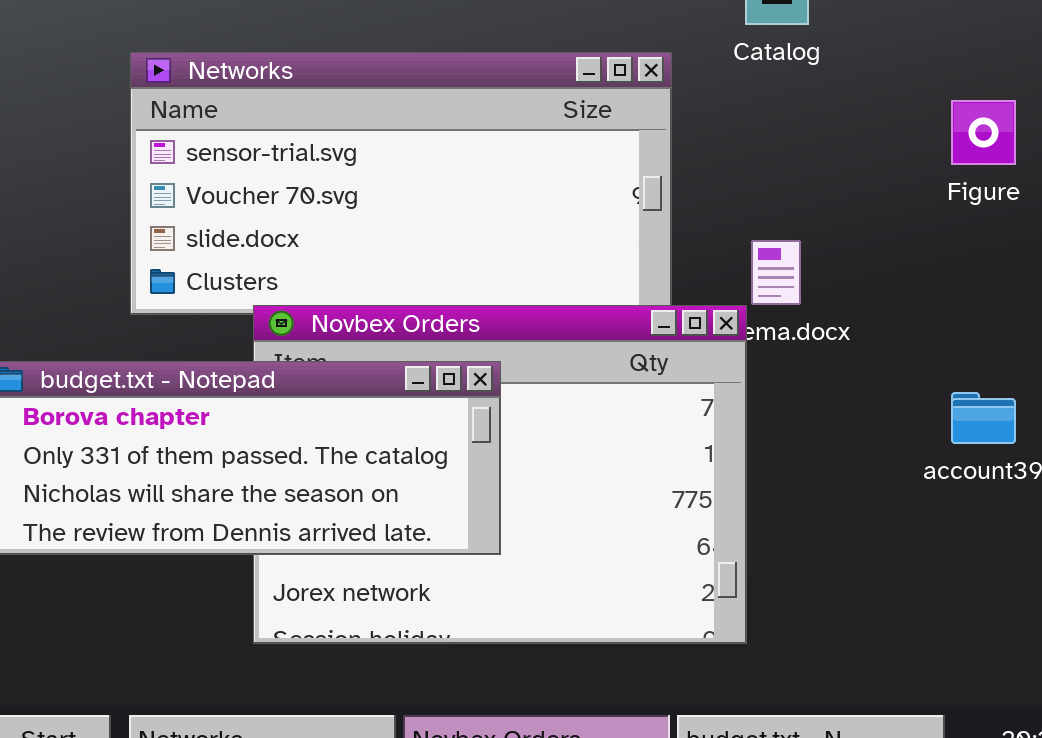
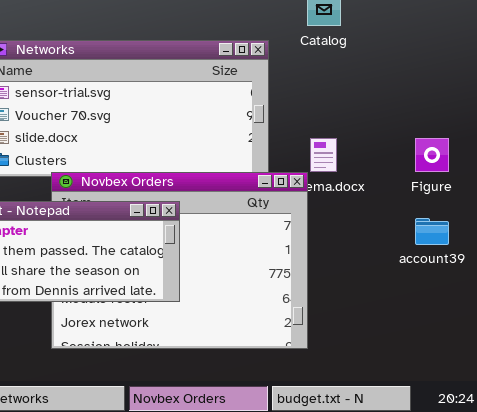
Figure: [951,100,1016,165] -> [415,138,449,172], moved

